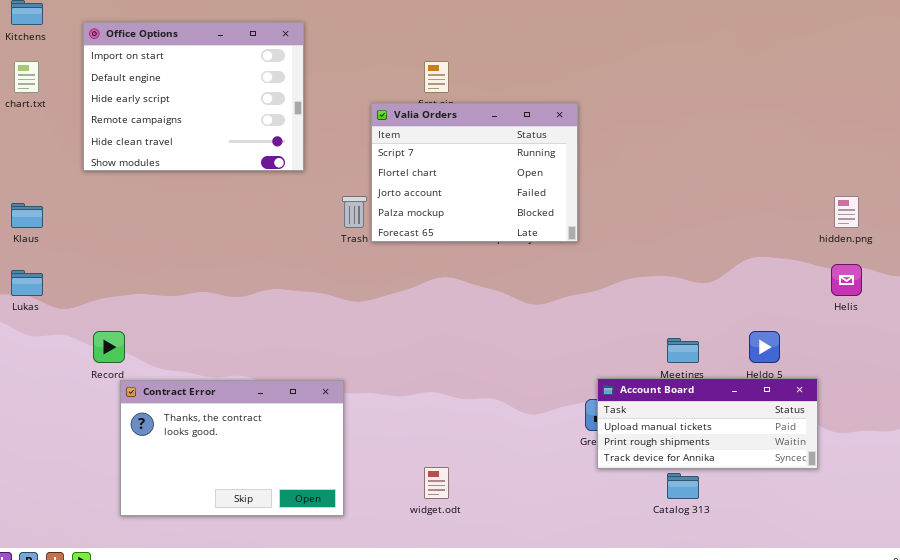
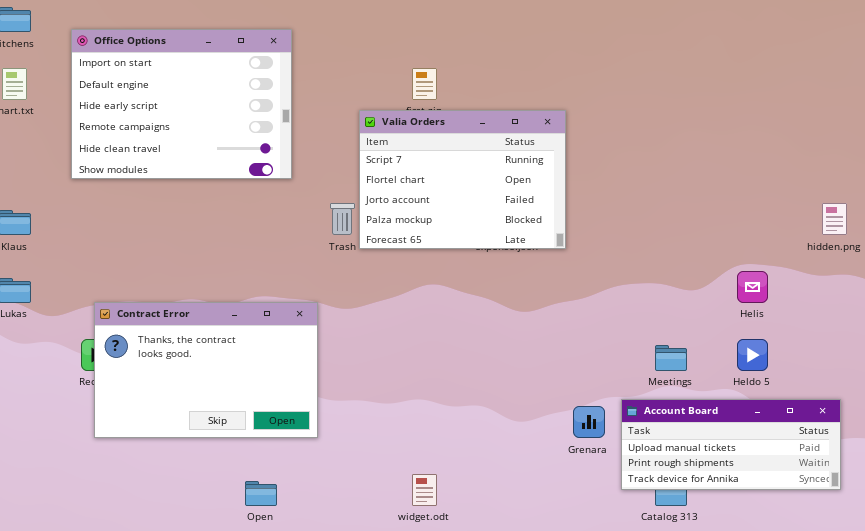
Helis: [831,264,862,296] -> [737,271,768,303], moved
Account Board: [597,378,818,469] -> [621,399,841,490], moved
Contract Error: [120,380,344,516] -> [94,302,318,438], moved

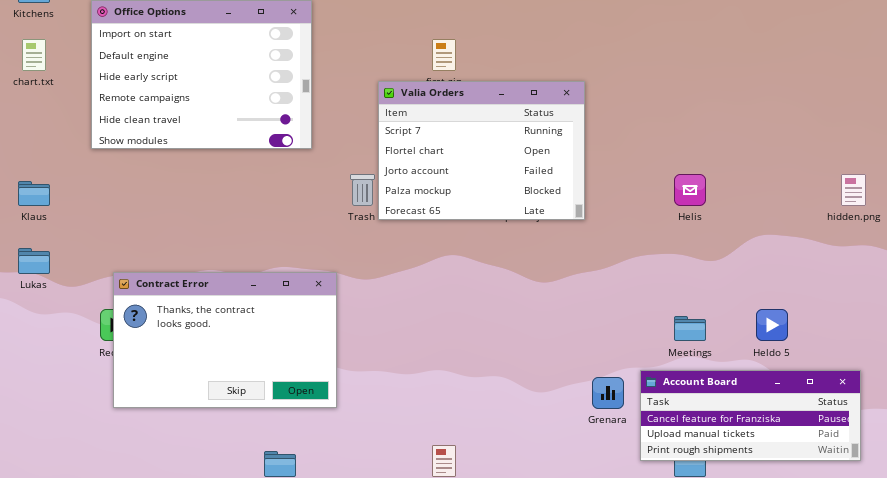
Helis: [737,271,768,303] -> [674,174,706,206], moved
Account Board: [621,399,841,490] -> [640,370,861,461], scrolled up 1 row

